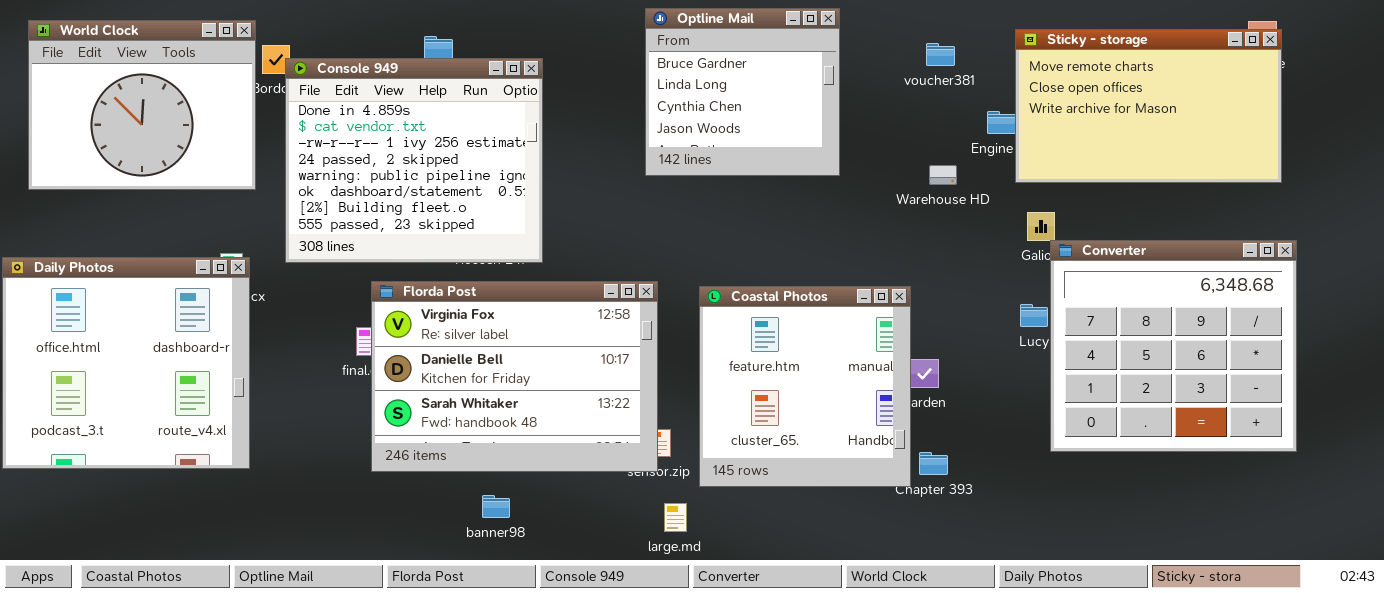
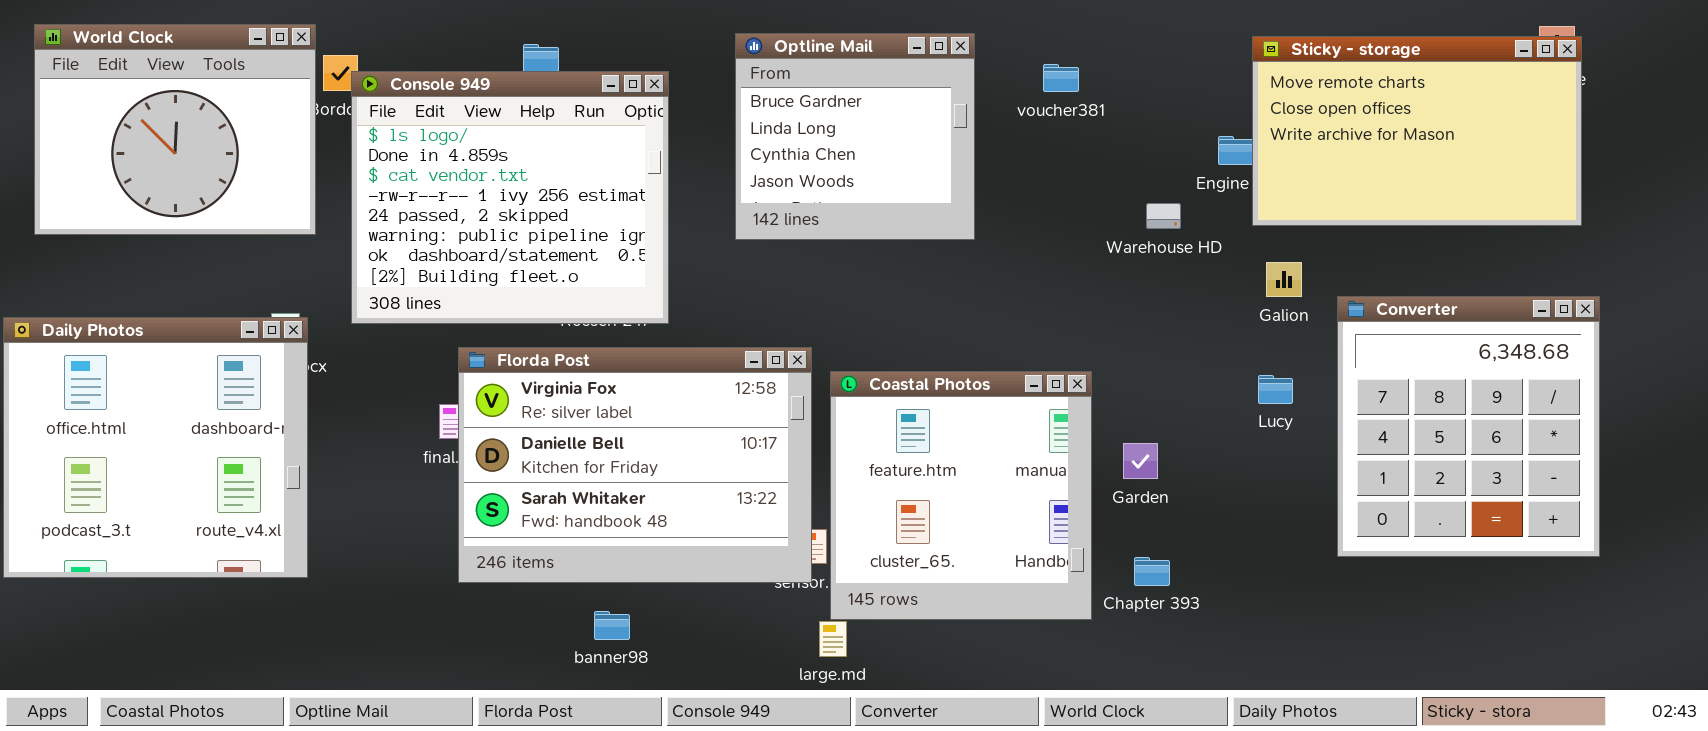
Optline Mail: [645,8,840,176] -> [735,33,975,240], moved
voucher381: [926,43,955,66] -> [1043,64,1079,92], moved
Console 949: [285,58,543,263] -> [351,71,669,324], scrolled up 1 row
Converter: [1050,240,1297,452] -> [1337,296,1600,557], resized
Coastal Photos: [699,286,911,487] -> [830,371,1092,620], moved

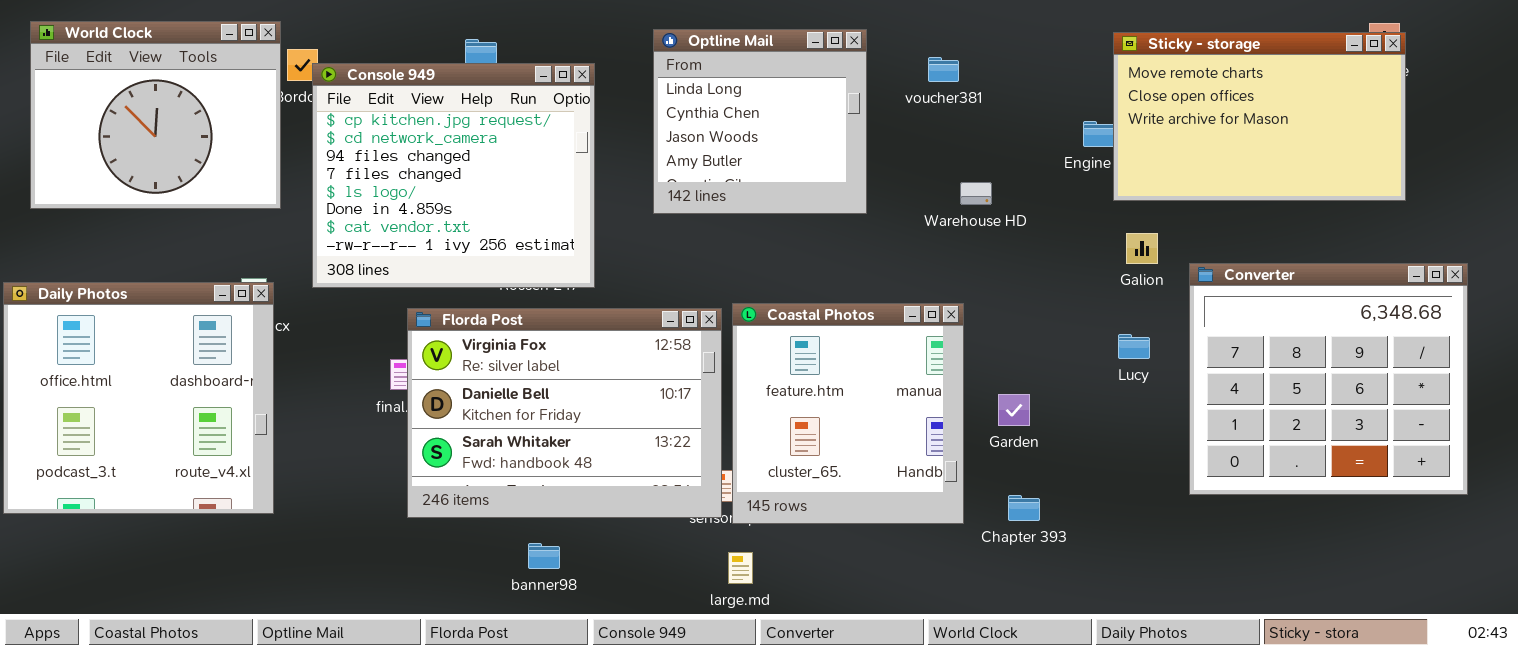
Optline Mail: [735,33,975,240] -> [653,29,867,214], scrolled down 1 row
Console 949: [351,71,669,324] -> [312,63,595,288], scrolled up 4 rows
Warehouse HD: [1146,203,1181,229] -> [960,182,992,205], moved
Converter: [1337,296,1600,557] -> [1189,263,1468,495], resized
Coastal Photos: [830,371,1092,620] -> [732,303,964,524], moved

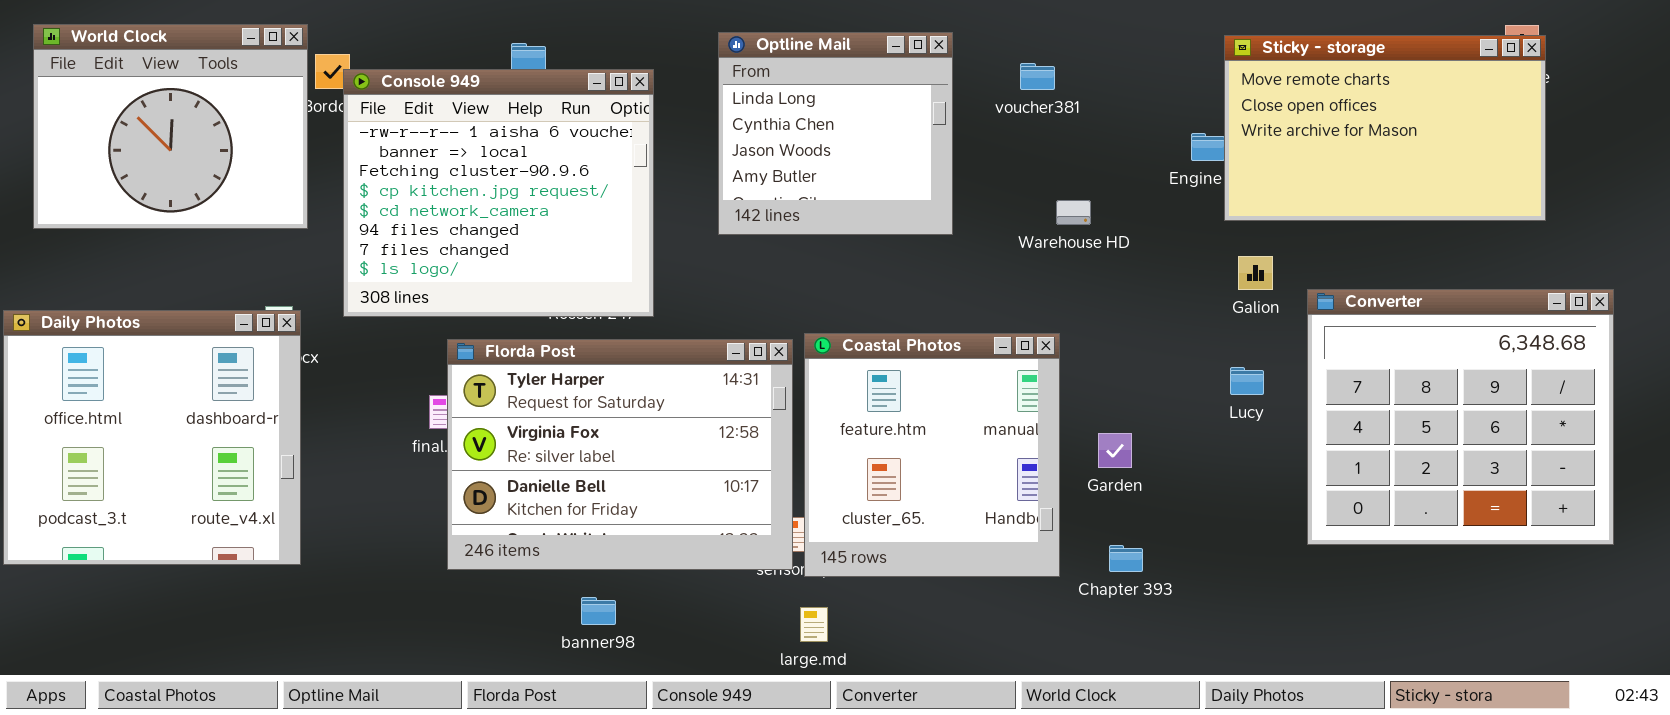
Console 949: [312,63,595,288] -> [343,69,654,317], scrolled up 3 rows
Florda Post: [407,308,722,518] -> [447,339,793,570], scrolled up 1 row

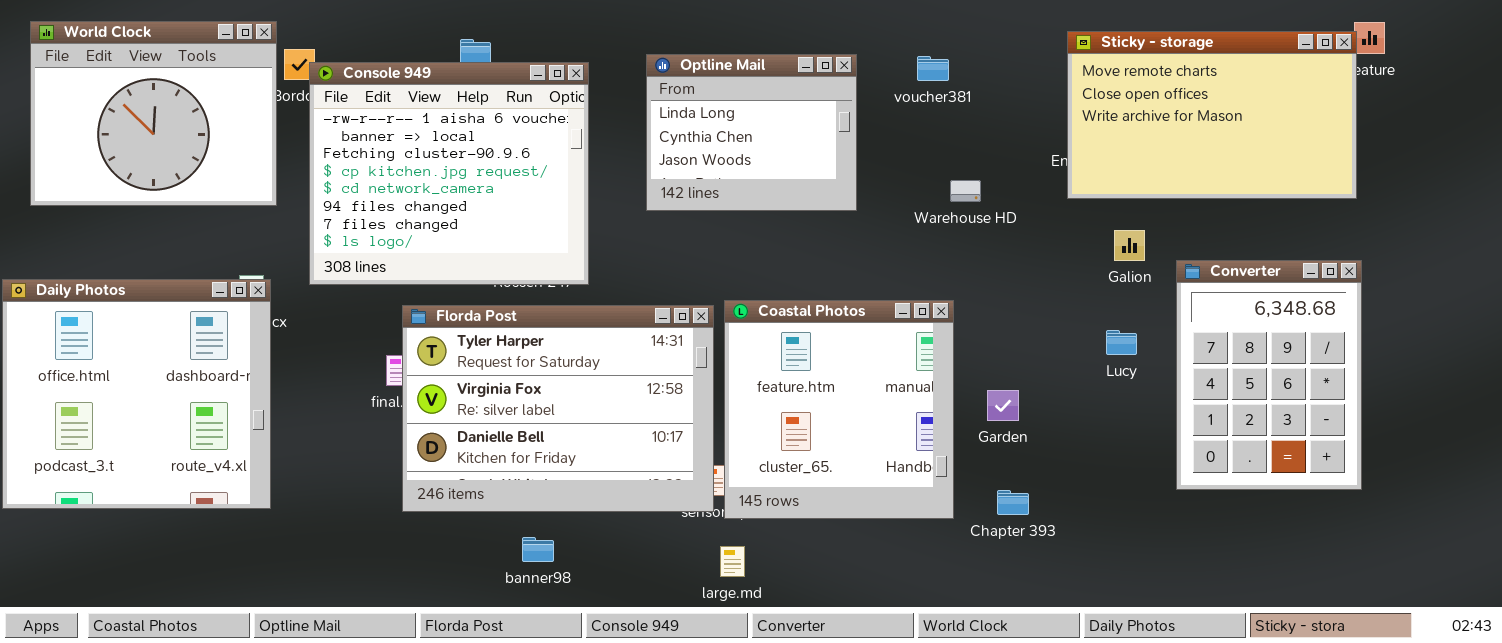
Optline Mail: [718,32,953,235] -> [646,54,857,211], resized
Sticky - storage: [1224,35,1546,221] -> [1067,31,1357,199], moved
Converter: [1307,289,1614,545] -> [1176,260,1362,490], resized

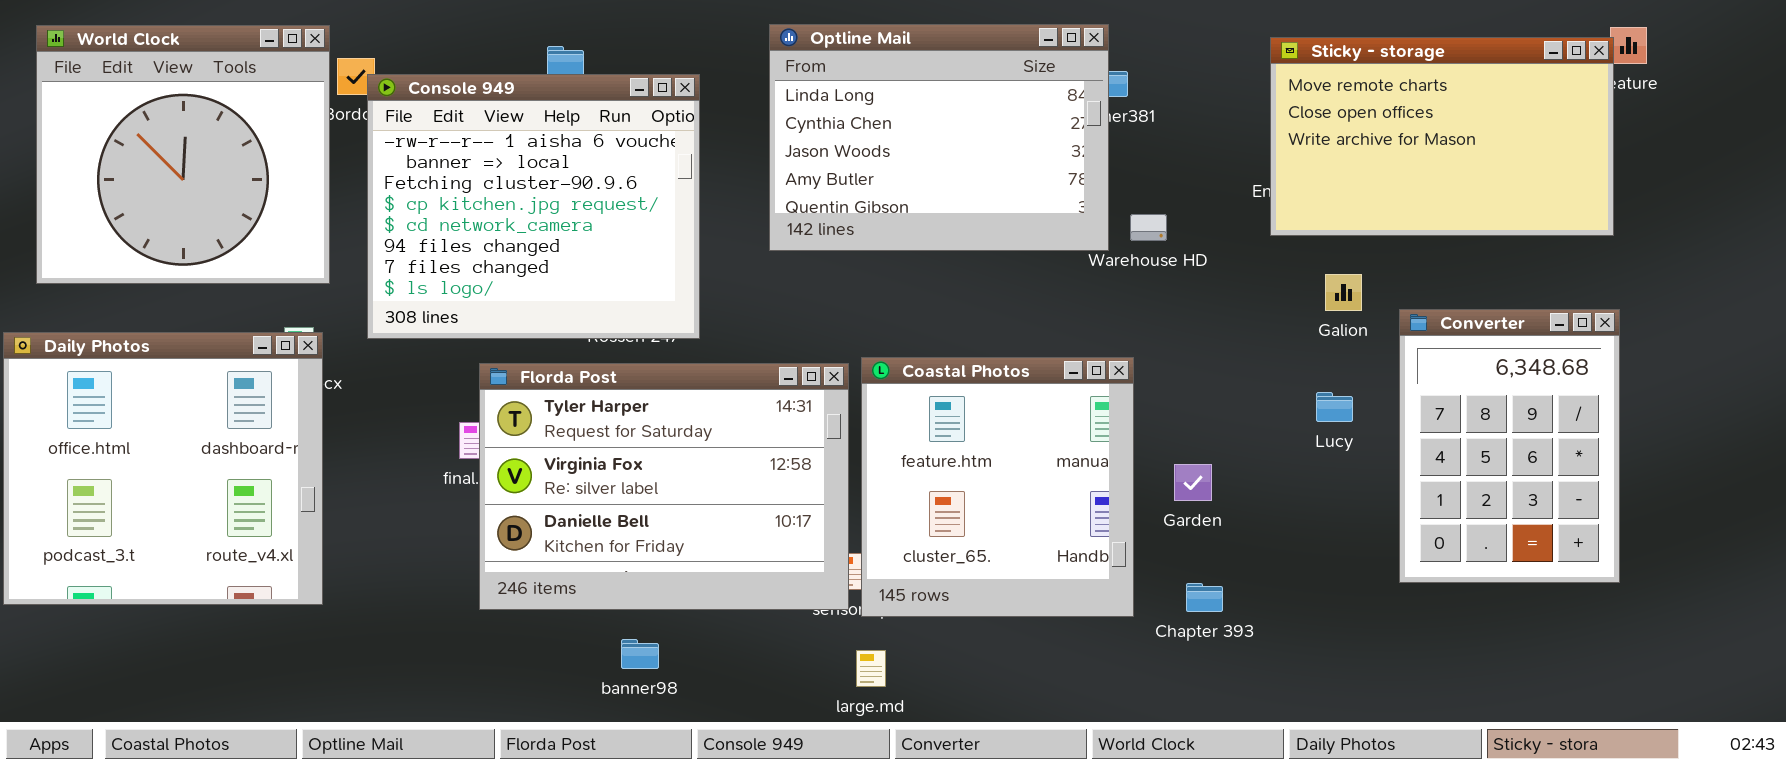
World Clock: [30,21,277,206] -> [36,25,330,284], resized
Optline Mail: [646,54,857,211] -> [769,24,1109,251], resized

